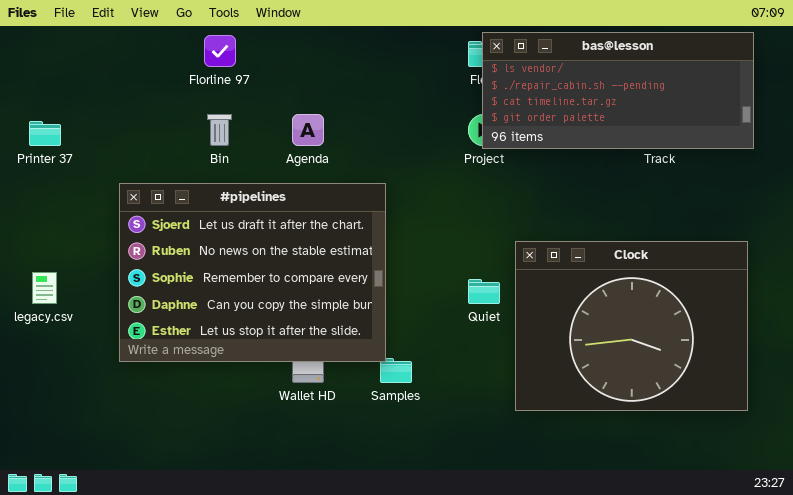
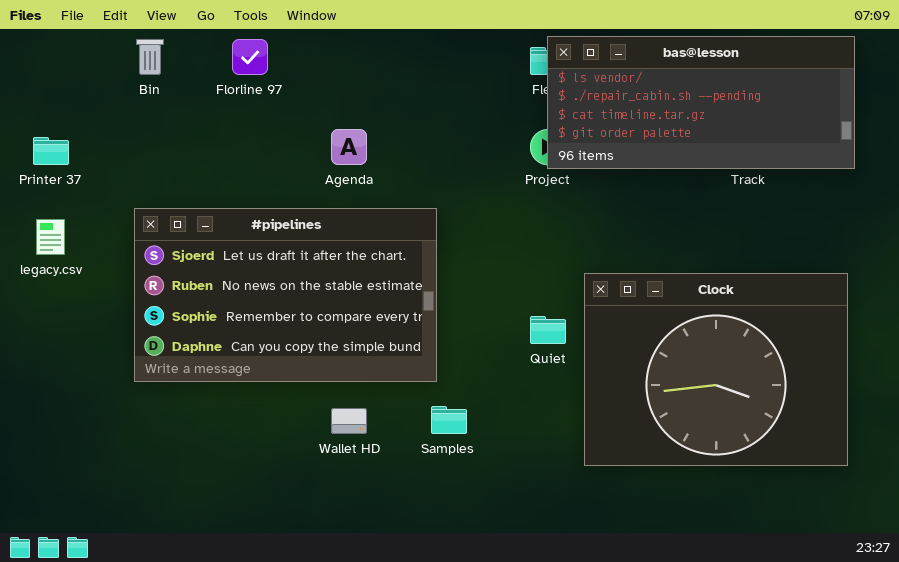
Bin: [207,114,232,146] -> [136,39,164,75], moved
#pipelines: [119,183,386,362] -> [134,208,437,382], resized
legacy.csv: [32,272,57,304] -> [36,219,65,255], moved

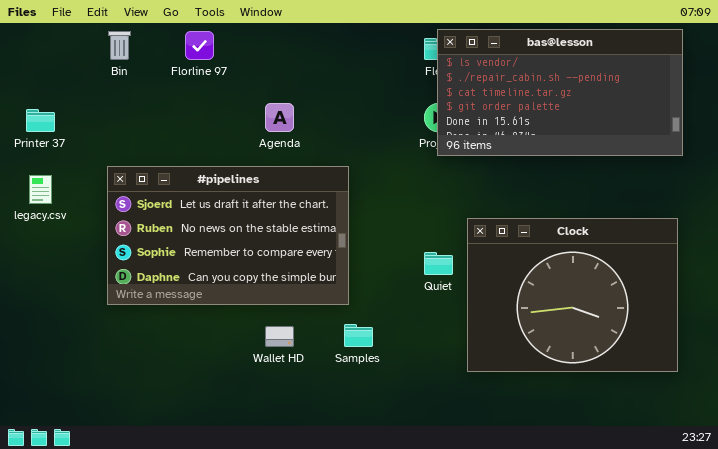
bas@lesson: [547,36,855,169] -> [437,29,683,156], resized

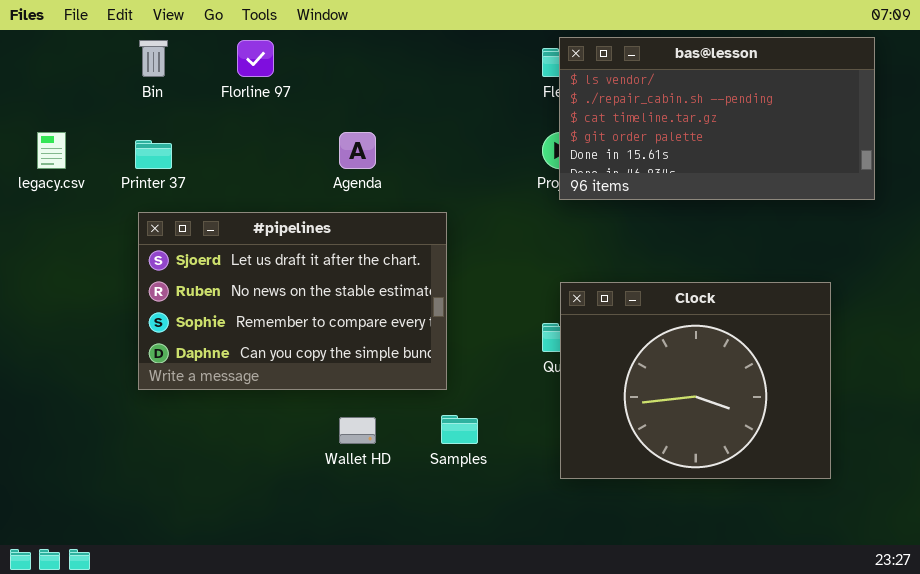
Printer 37: [26,109,55,132] -> [135,140,172,169], moved
legacy.csv: [29,175,52,204] -> [37,132,66,169], moved
Clock: [467,218,678,372] -> [560,282,831,479], moved

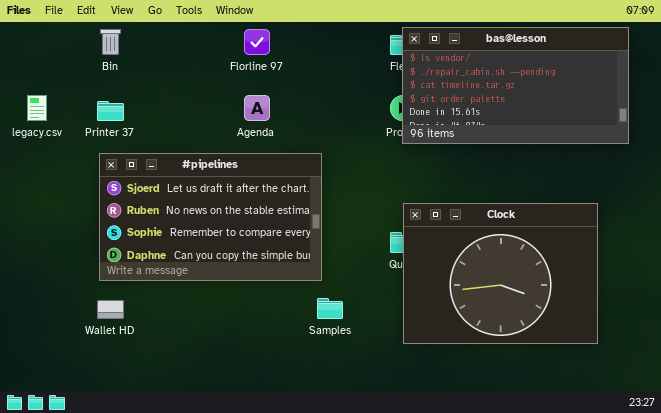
Florline 97: [237,40,274,77] -> [244,29,270,55], moved
Wallet HD: [339,417,376,444] -> [97,300,124,319], moved

